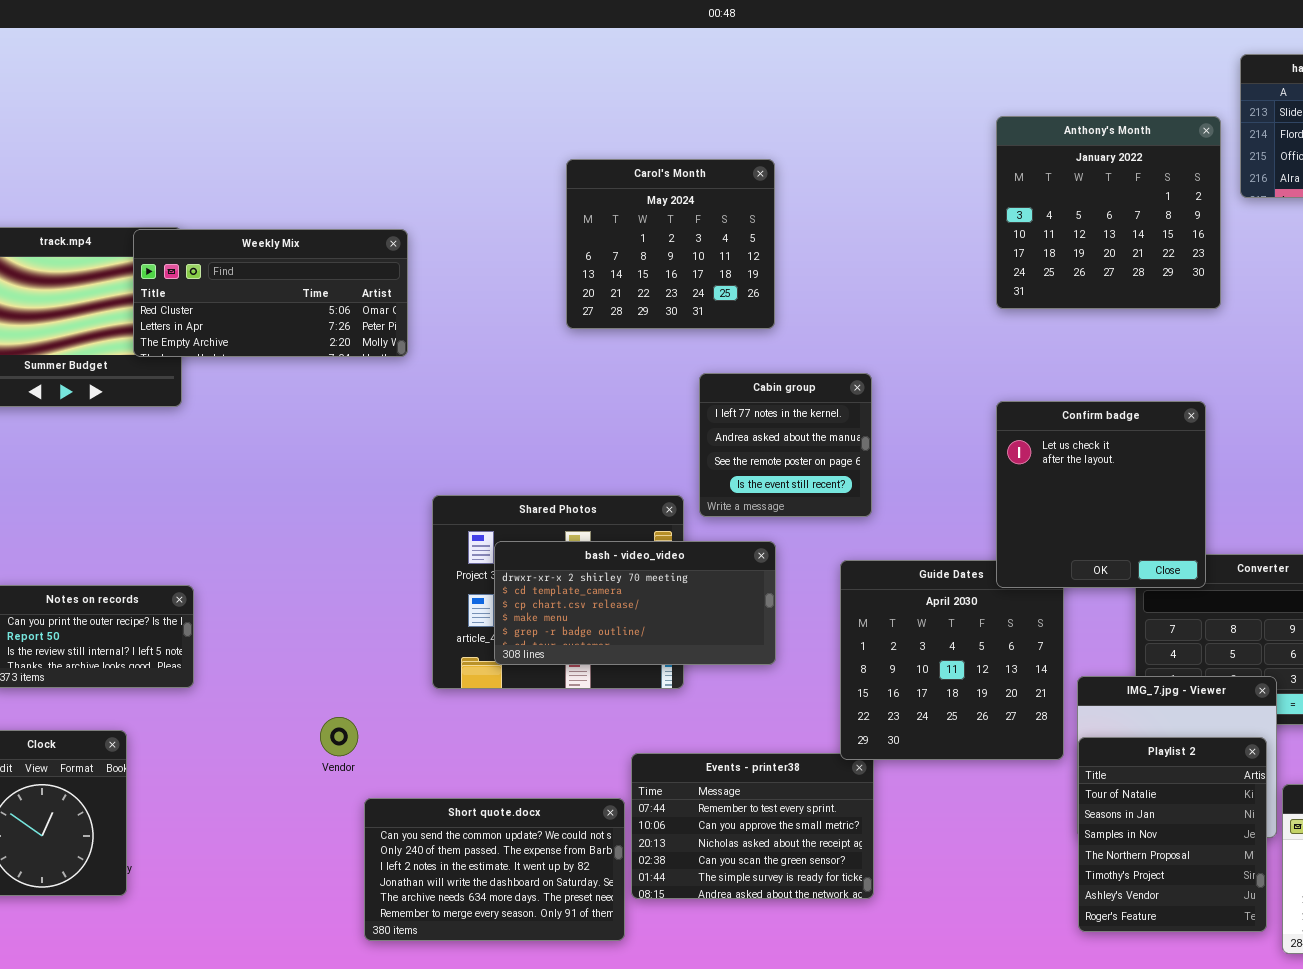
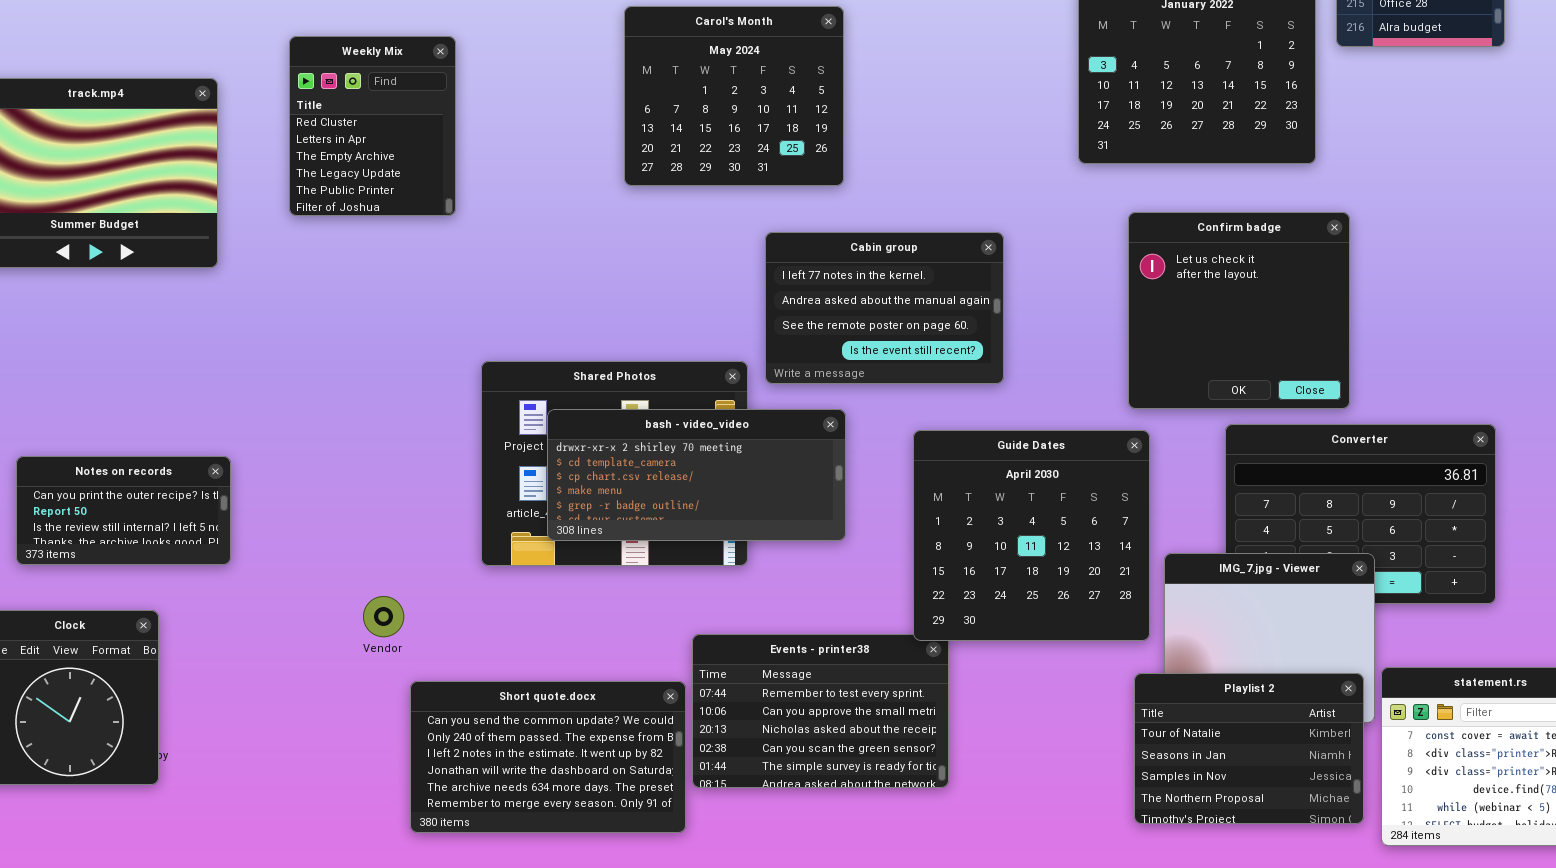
Weekly Mix: [133,229,408,357] -> [289,36,456,216], resized
Cabin group: [699,373,872,517] -> [765,232,1004,384], resized
Confirm badge: [996,401,1206,588] -> [1128,212,1350,409], moved
Playlist 2: [1078,737,1267,932] -> [1134,673,1364,824], resized

